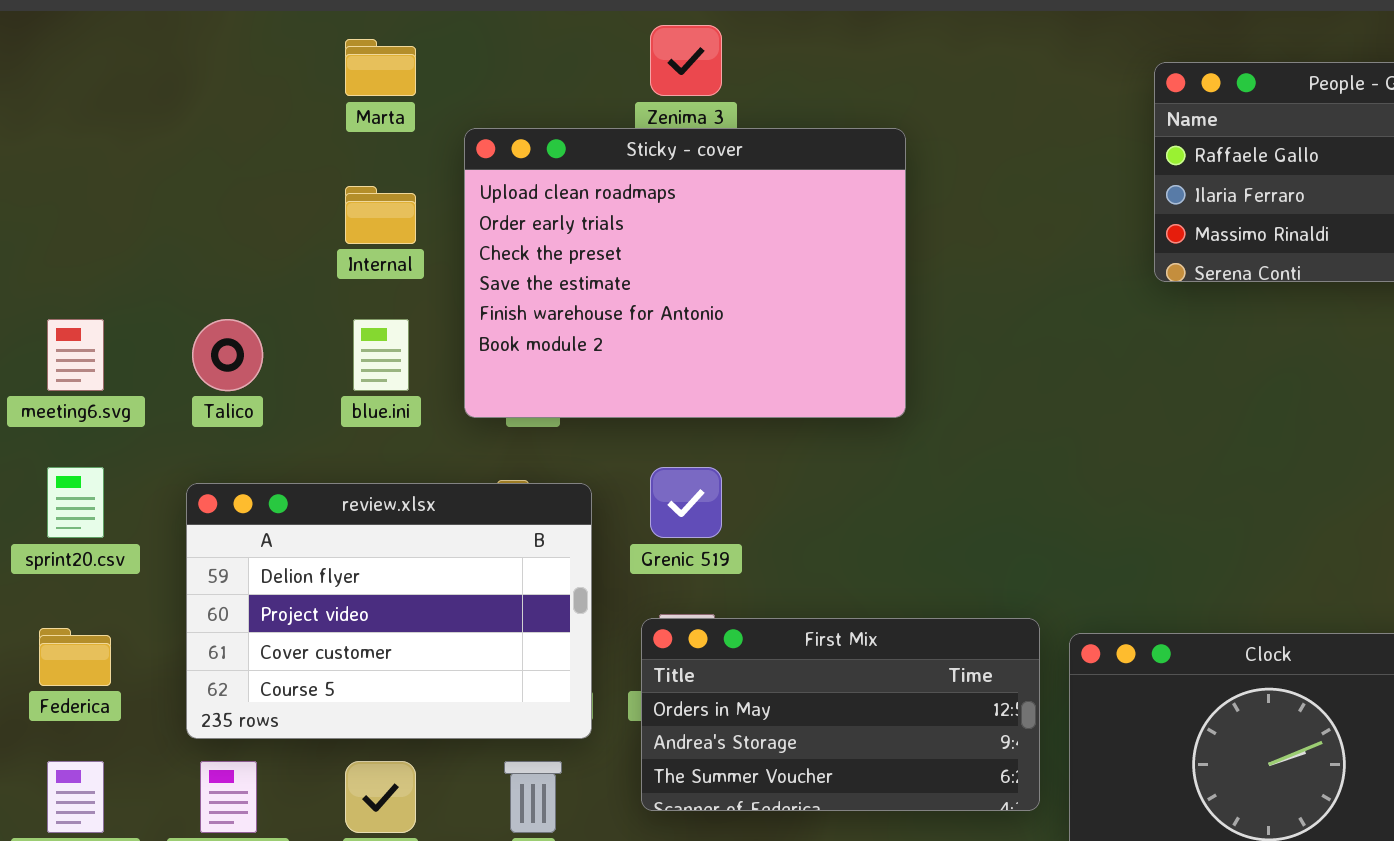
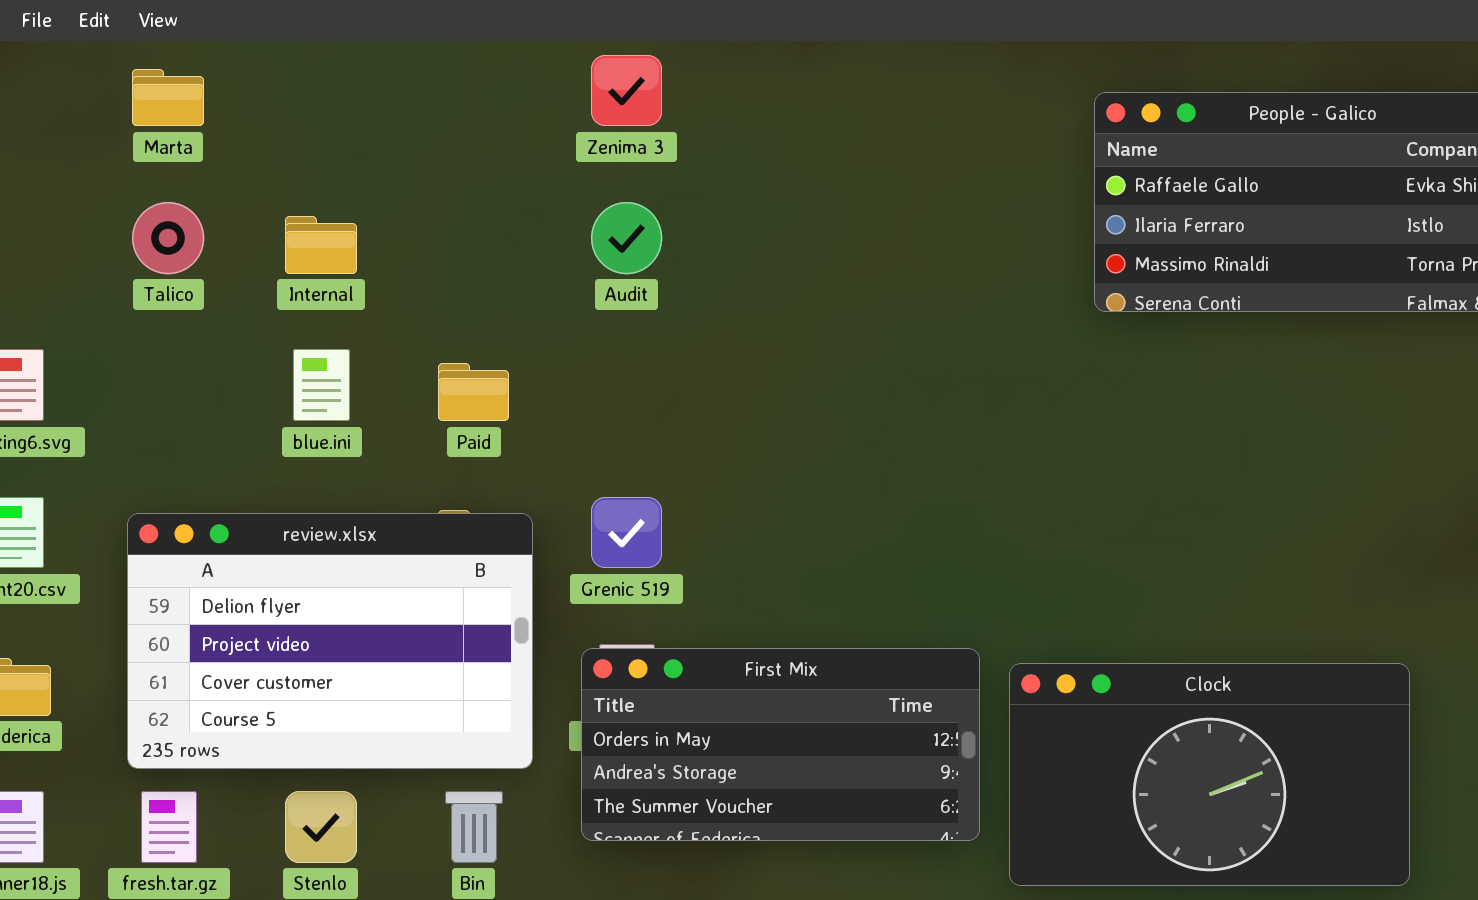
Marta: [345,39,416,96] -> [132,69,204,126], moved
Sticky - cover: [464,128,906,418] -> none, closed
Talico: [192,319,263,391] -> [132,202,204,274], moved

